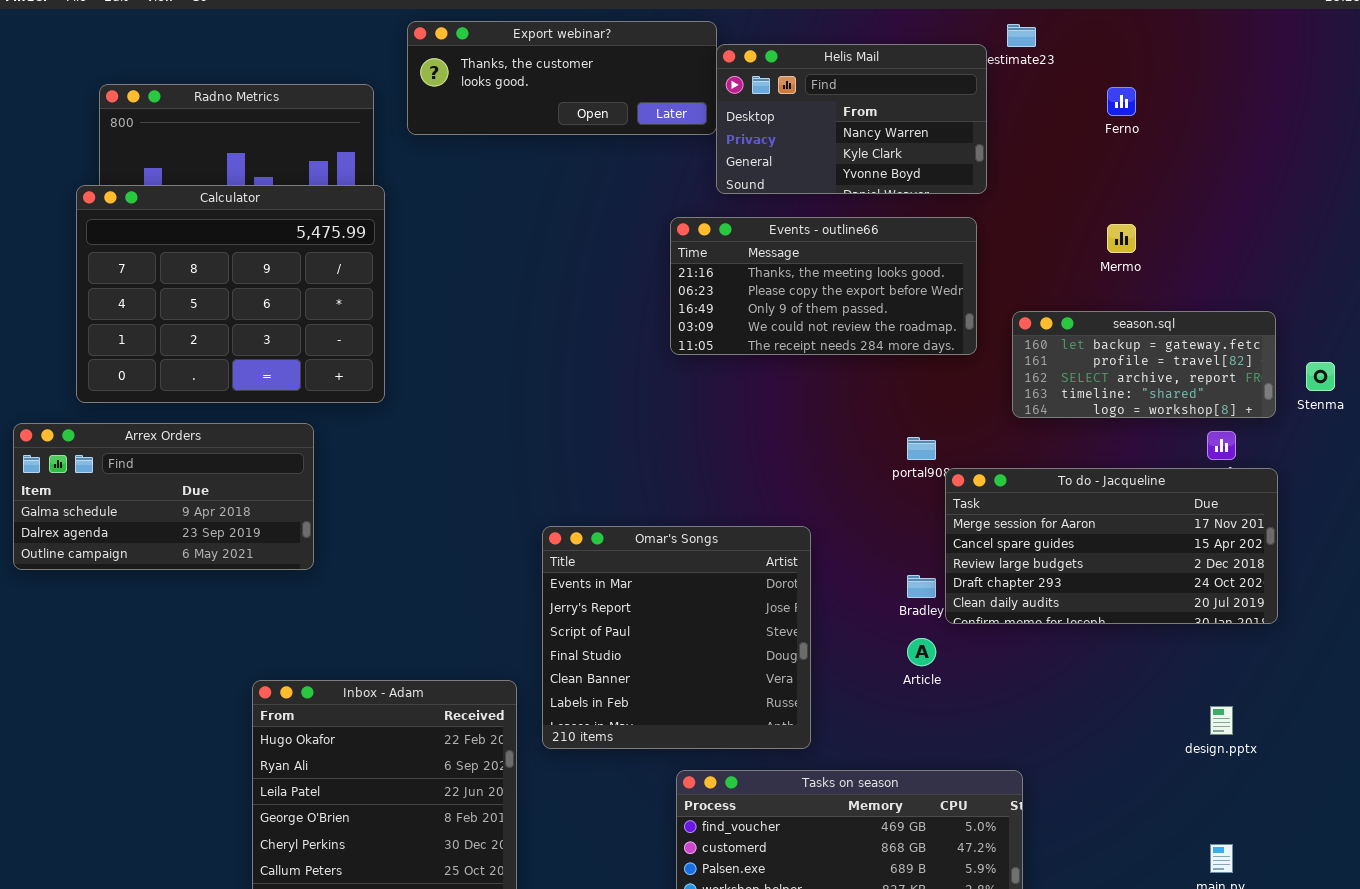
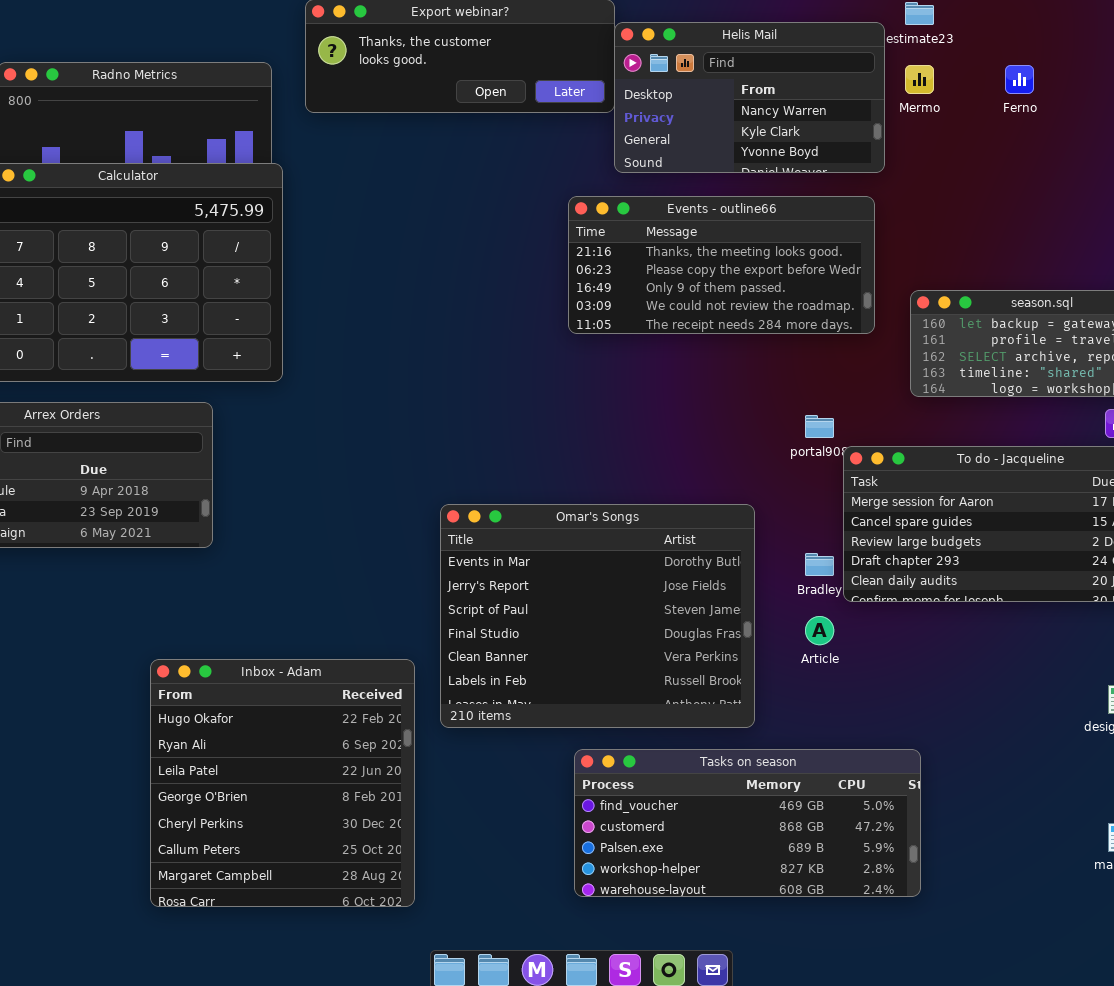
Mermo: [1107,224,1136,253] -> [905,65,934,94], moved
Omar's Songs: [542,526,811,749] -> [440,504,755,728], resized

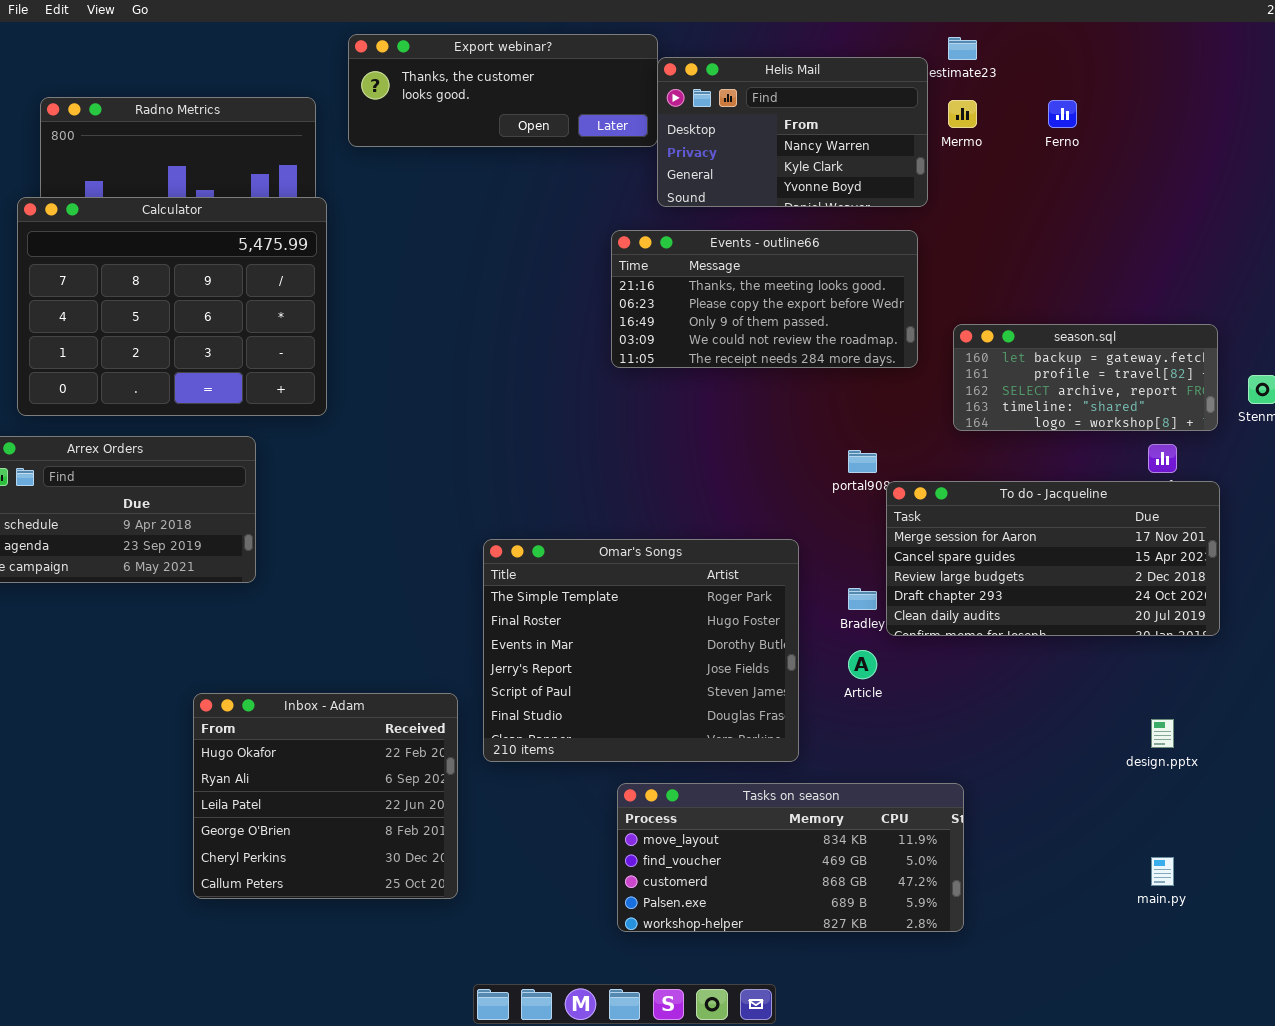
Omar's Songs: [440,504,755,728] -> [483,539,799,762], scrolled up 2 rows
Inbox - Adam: [150,659,415,907] -> [193,693,458,899], resized
Tasks on season: [574,749,921,897] -> [617,783,964,932], scrolled up 1 row

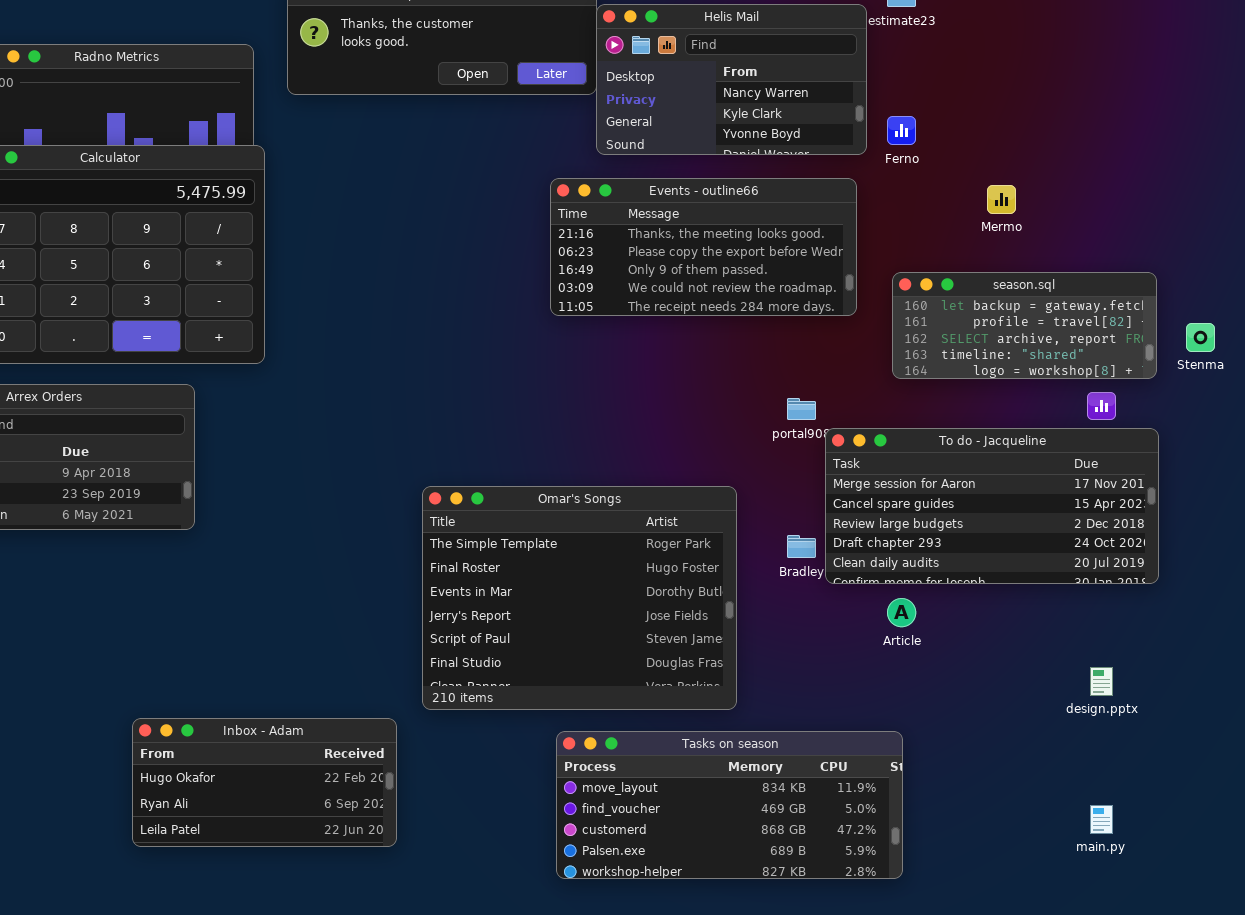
Mermo: [948,100,977,128] -> [987,185,1016,214], moved
Ferno: [1048,100,1077,128] -> [887,116,916,145], moved
Article: [848,650,877,679] -> [887,598,916,627], moved
Inbox - Adam: [193,693,458,899] -> [132,718,397,847], resized

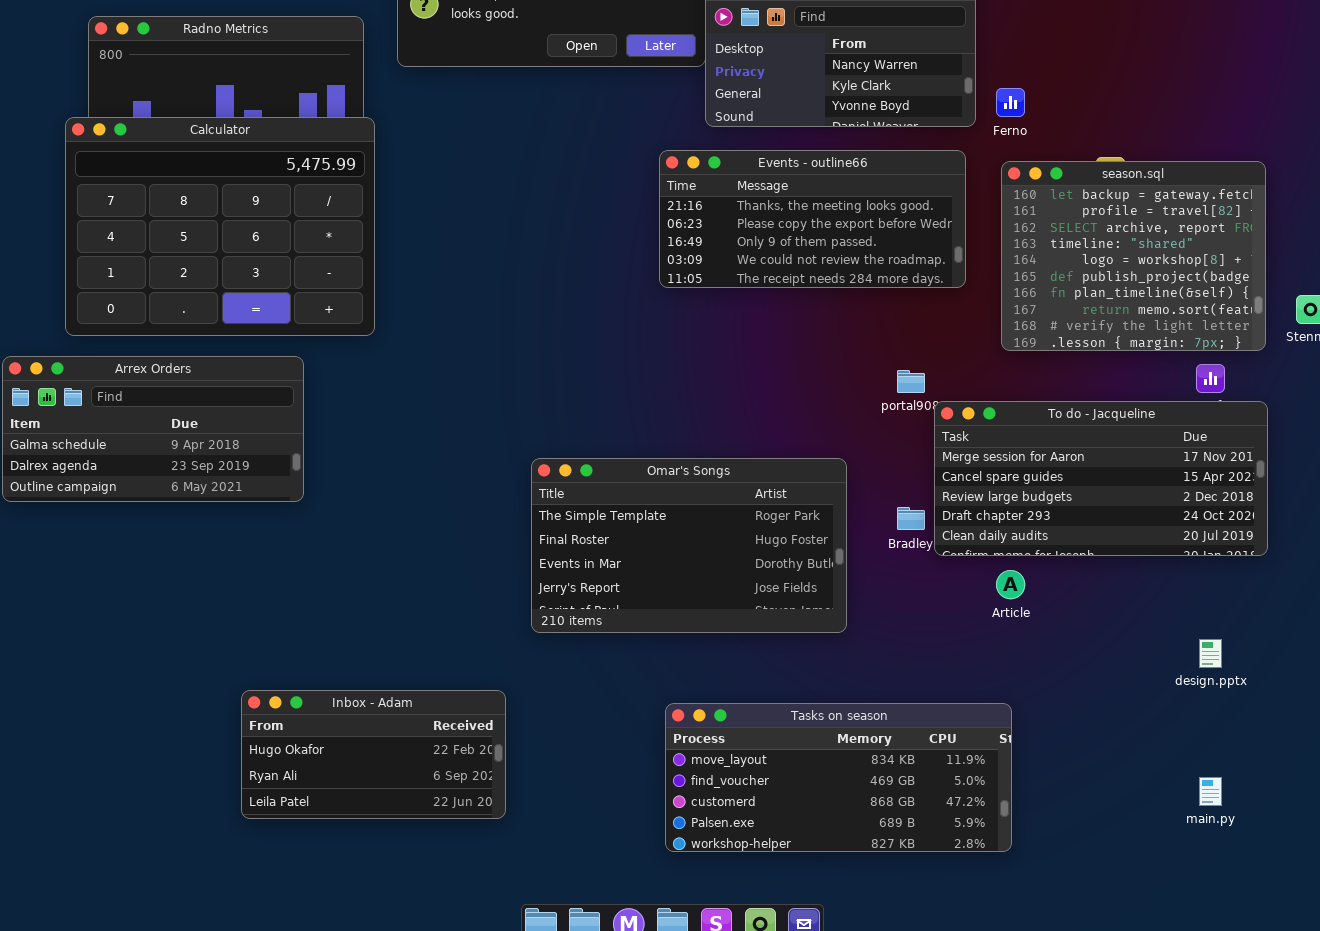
season.sql: [892,272,1157,379] -> [1001,161,1266,351], resized
Omar's Songs: [422,486,737,710] -> [531,458,847,633], resized

